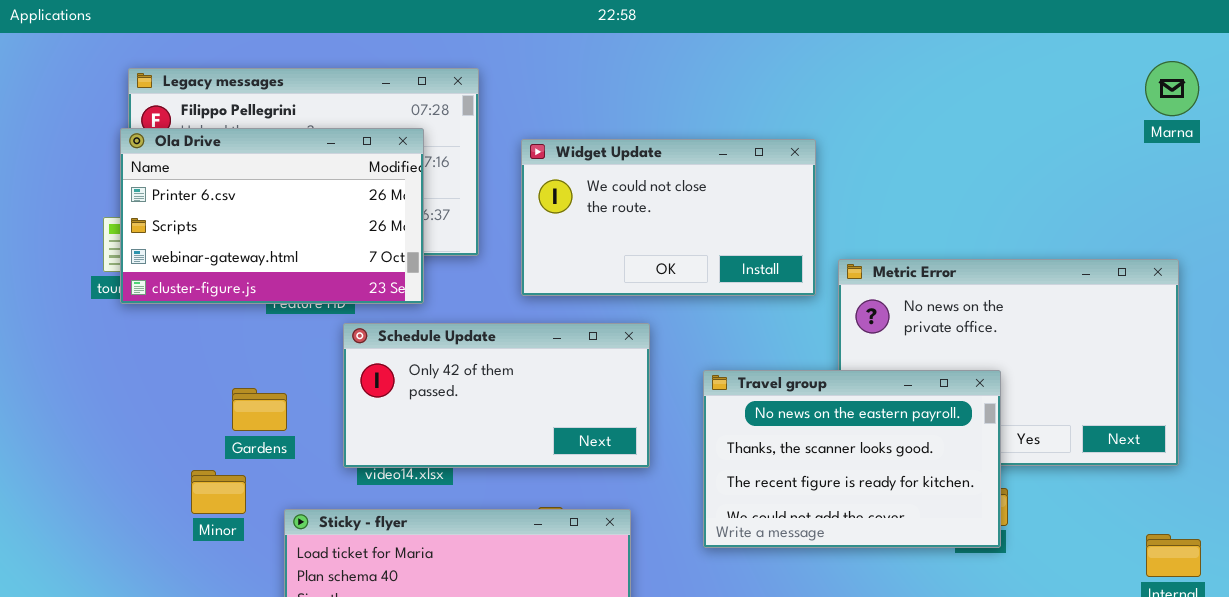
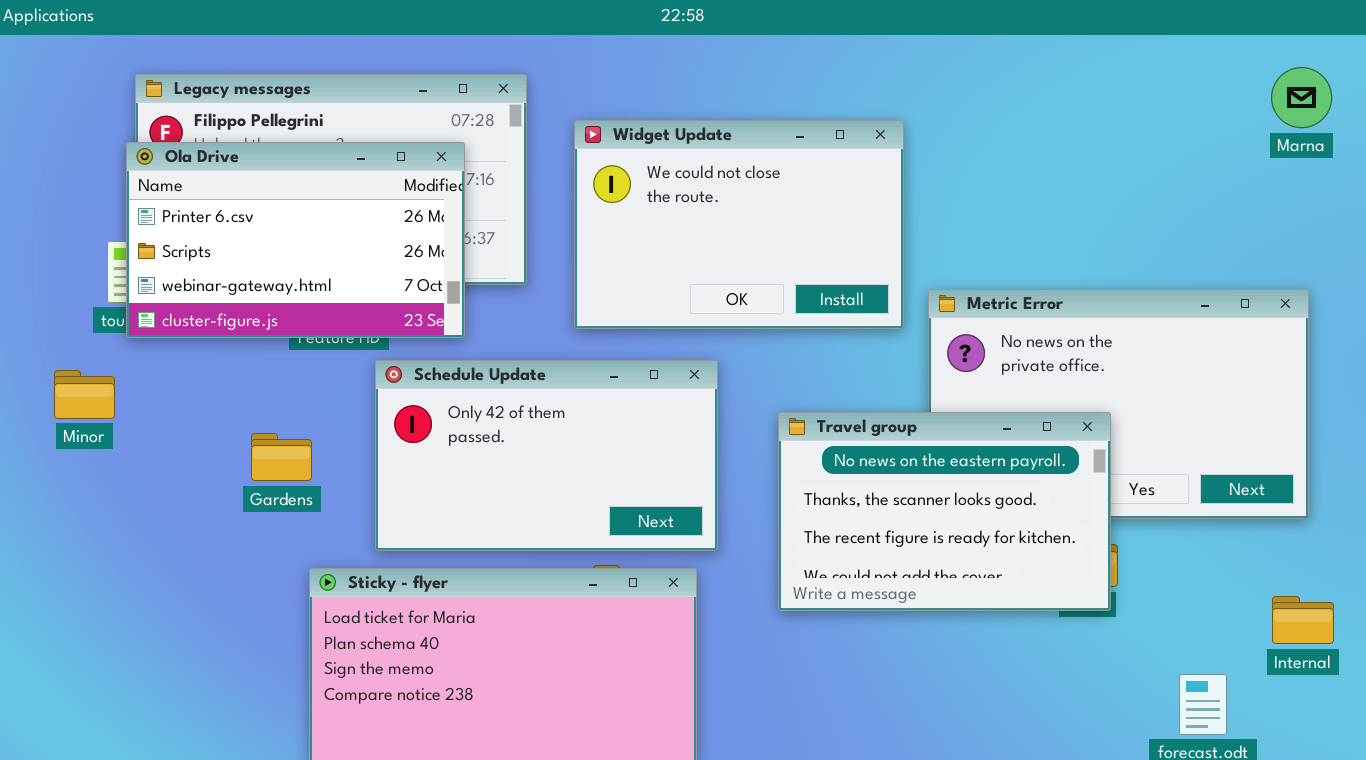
Widget Update: [521,139,816,296] -> [574,120,904,329], resized
Schedule Update: [343,323,650,468] -> [375,360,718,551], resized
Minor: [191,470,246,514] -> [54,370,115,419], moved

